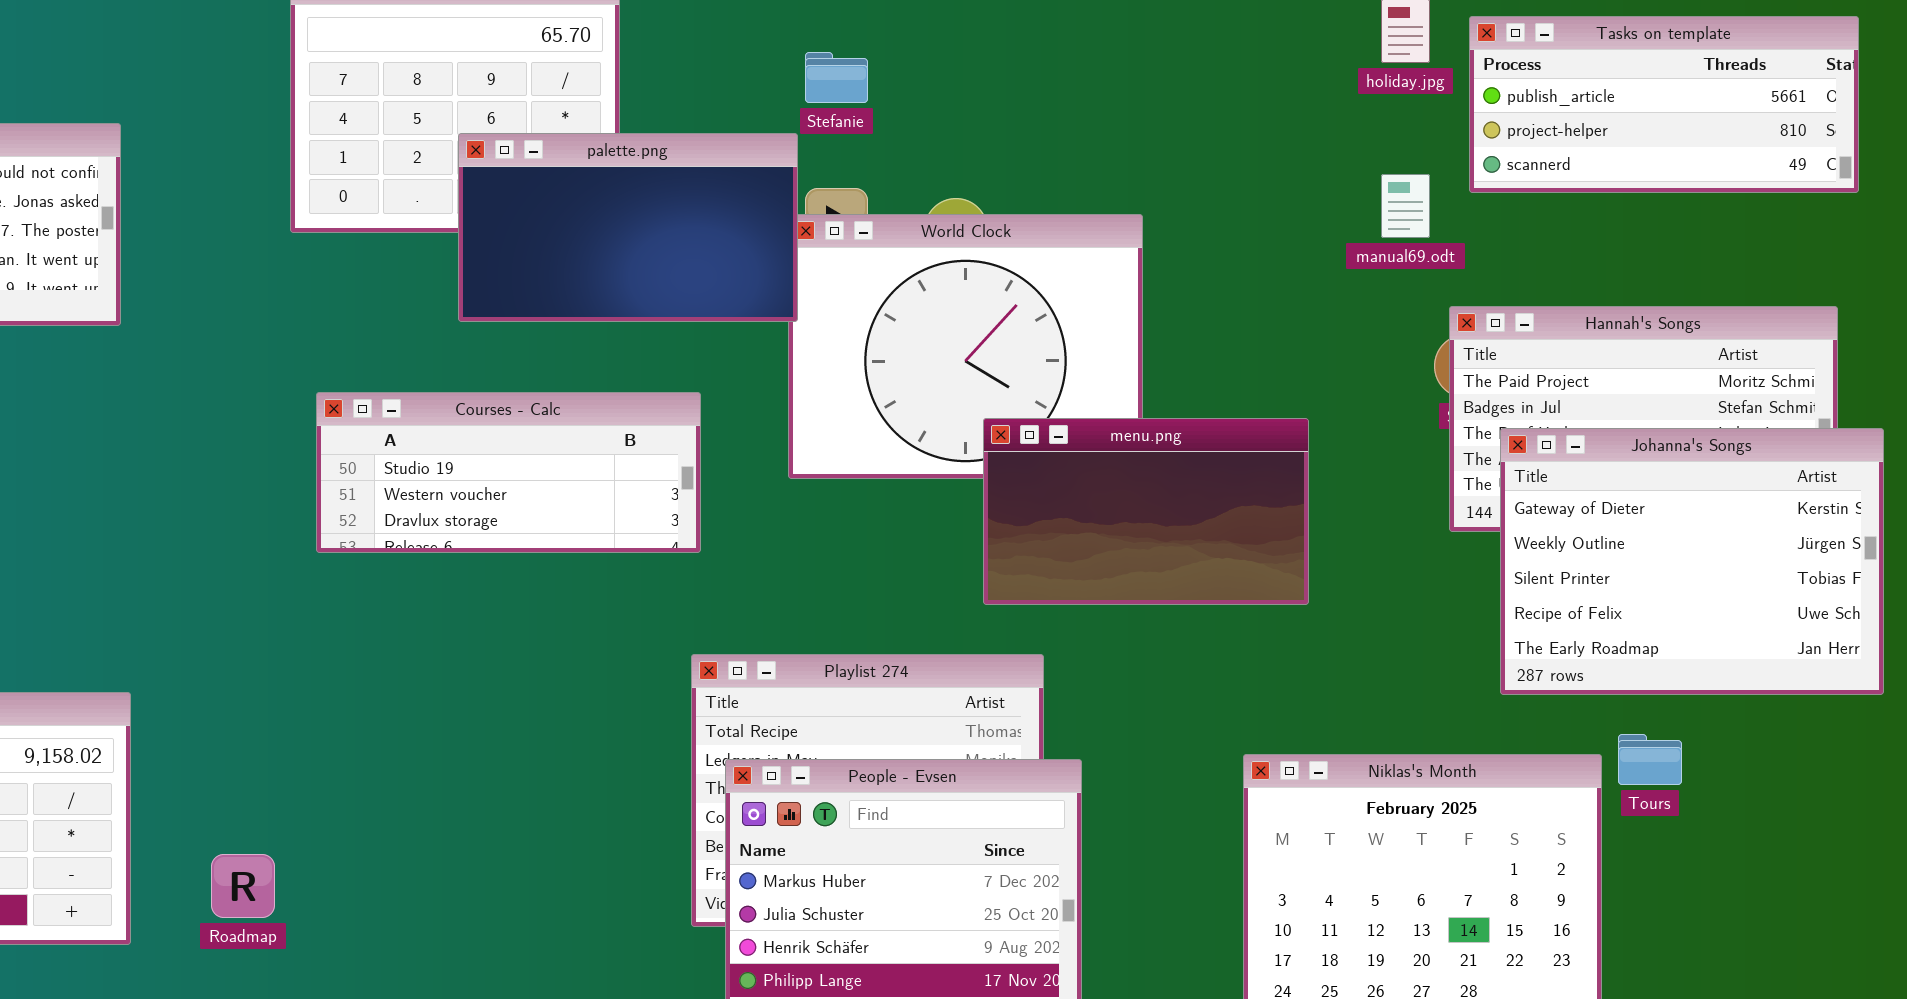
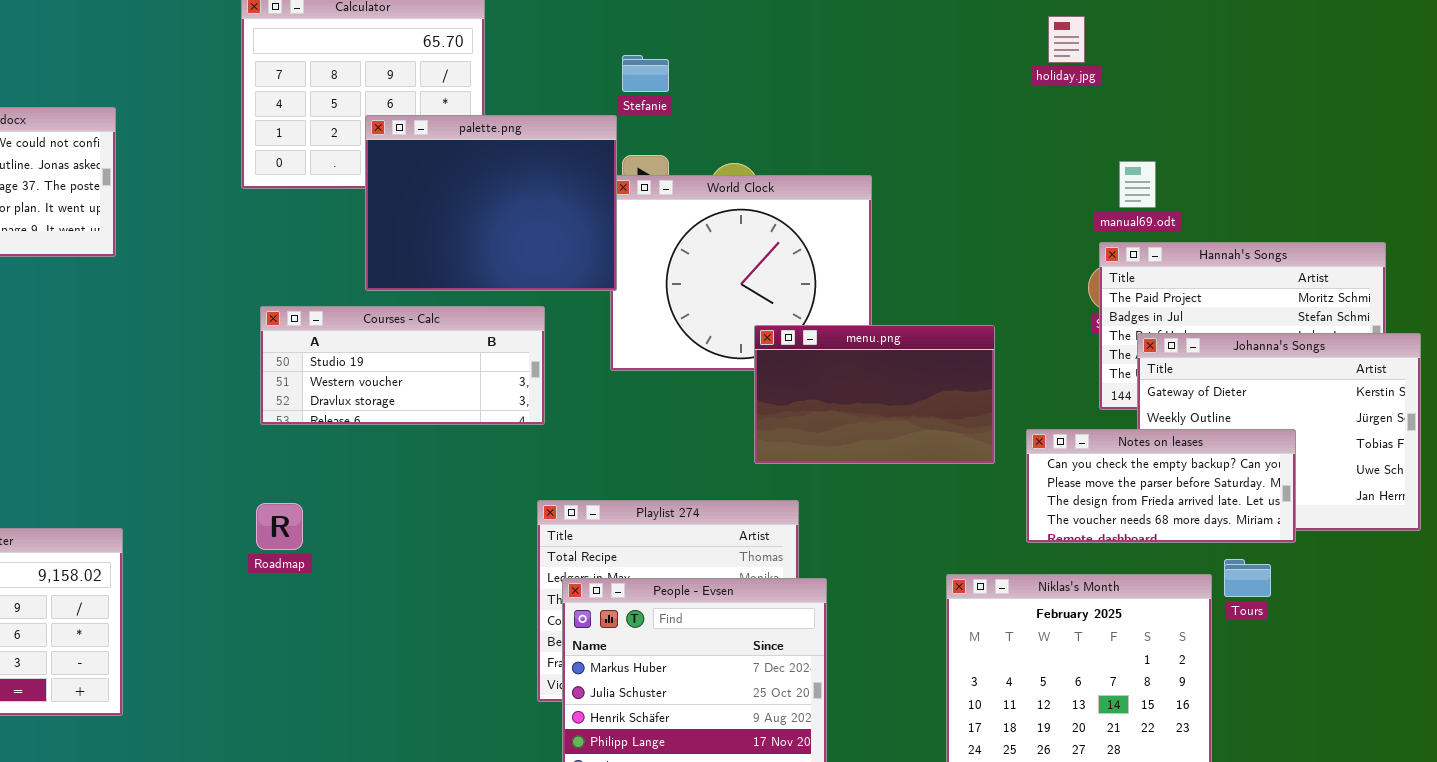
Tasks on template: [1469,16,1859,193] -> none, closed
palette.png: [458,133,798,322] -> [365,115,617,291], resized
manual69.odt: [1381,174,1430,238] -> [1119,161,1156,208], moved
Notes on leases: none -> [1026,429,1296,543], opened
Roadmap: [211,854,275,918] -> [256,503,303,550], moved

